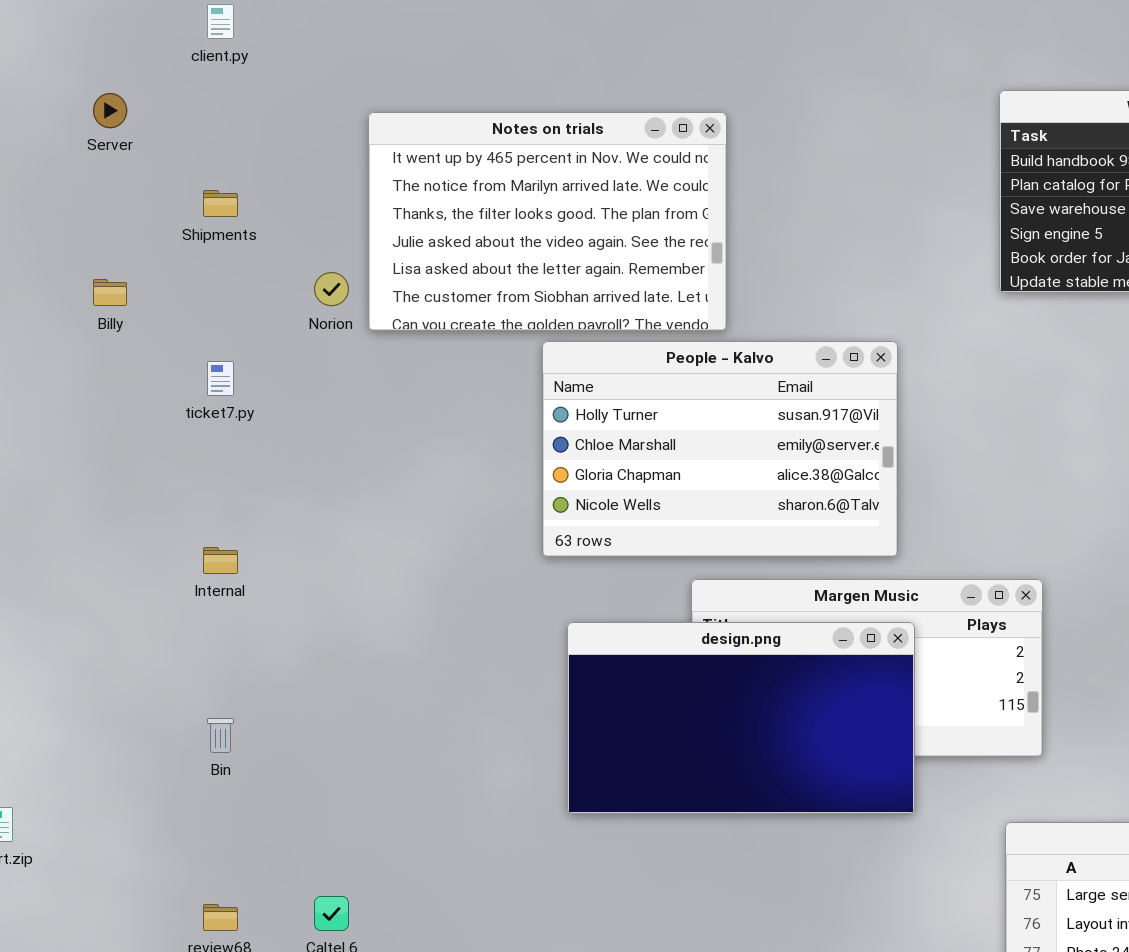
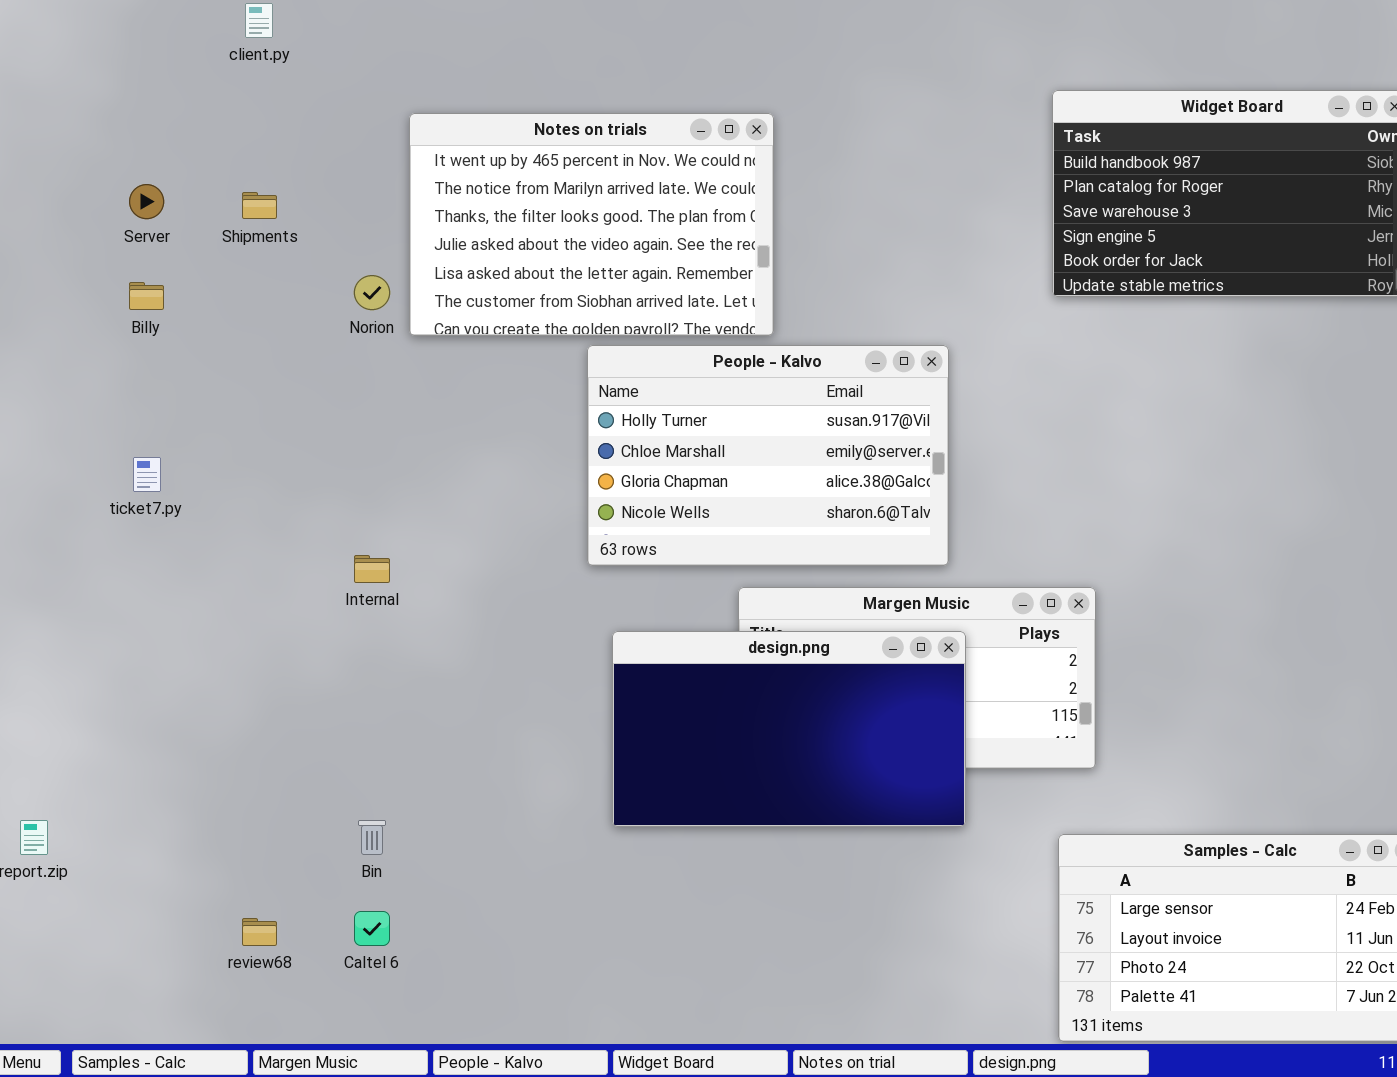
Server: [93,93,127,128] -> [129,184,164,219], moved
ticket7.py: [207,361,234,396] -> [133,457,161,492], moved
Internal: [203,547,238,574] -> [354,555,390,583], moved
Bin: [207,718,234,753] -> [358,820,386,855], moved

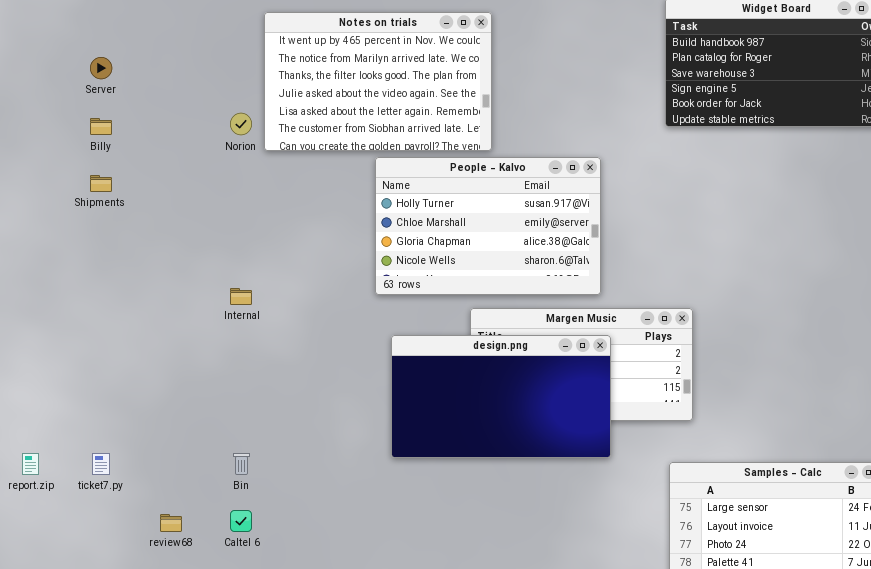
Shipments: [242,192,277,219] -> [90,175,112,192], moved
ticket7.py: [133,457,161,492] -> [92,453,110,475], moved

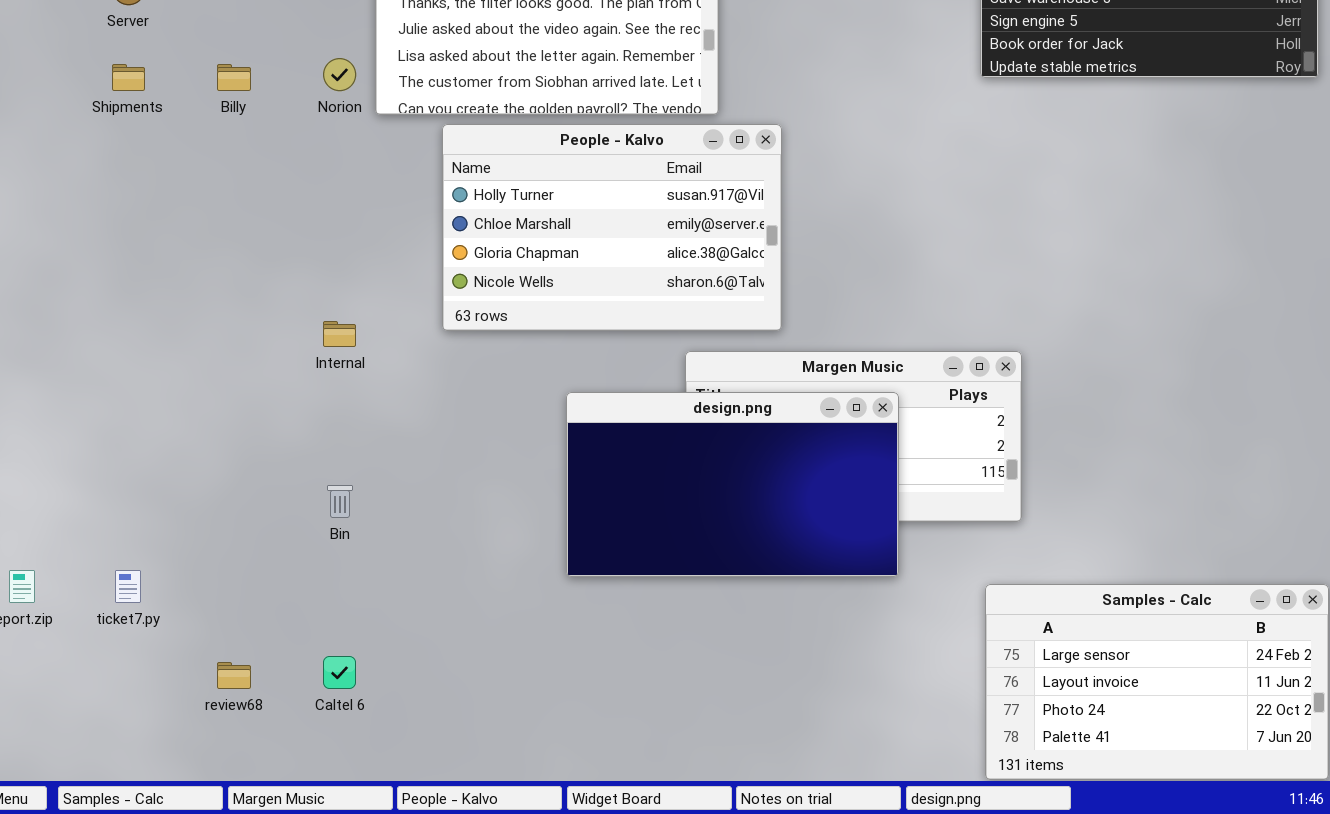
Billy: [90,118,112,135] -> [217,64,251,91], moved
People - Kalvo: [375,157,601,295] -> [442,124,782,331], moved
Shipments: [90,175,112,192] -> [112,64,145,91], moved
Bin: [233,453,250,475] -> [327,485,353,518], moved

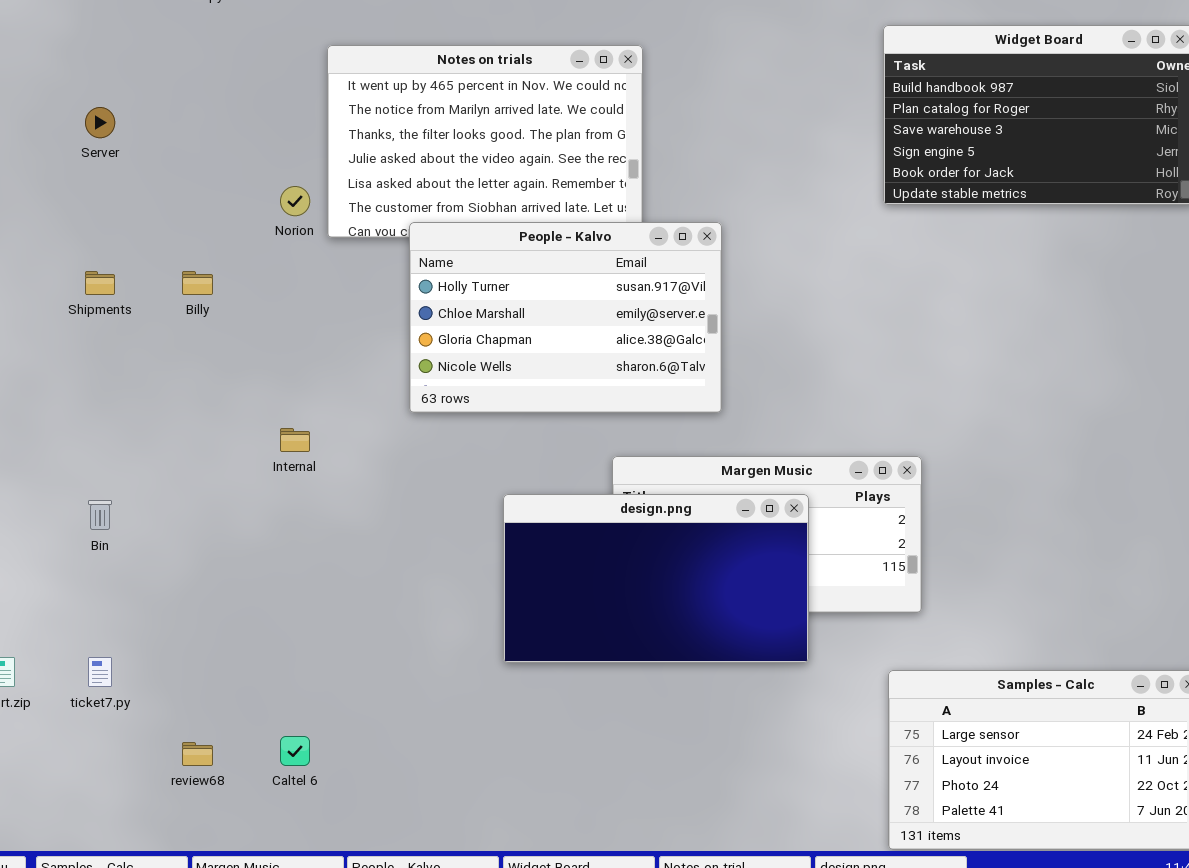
Shipments: [112,64,145,91] -> [85,271,115,295], moved
Billy: [217,64,251,91] -> [182,271,213,295], moved
People - Kalvo: [442,124,782,331] -> [409,222,722,413], moved
Bin: [327,485,353,518] -> [88,500,112,530], moved

